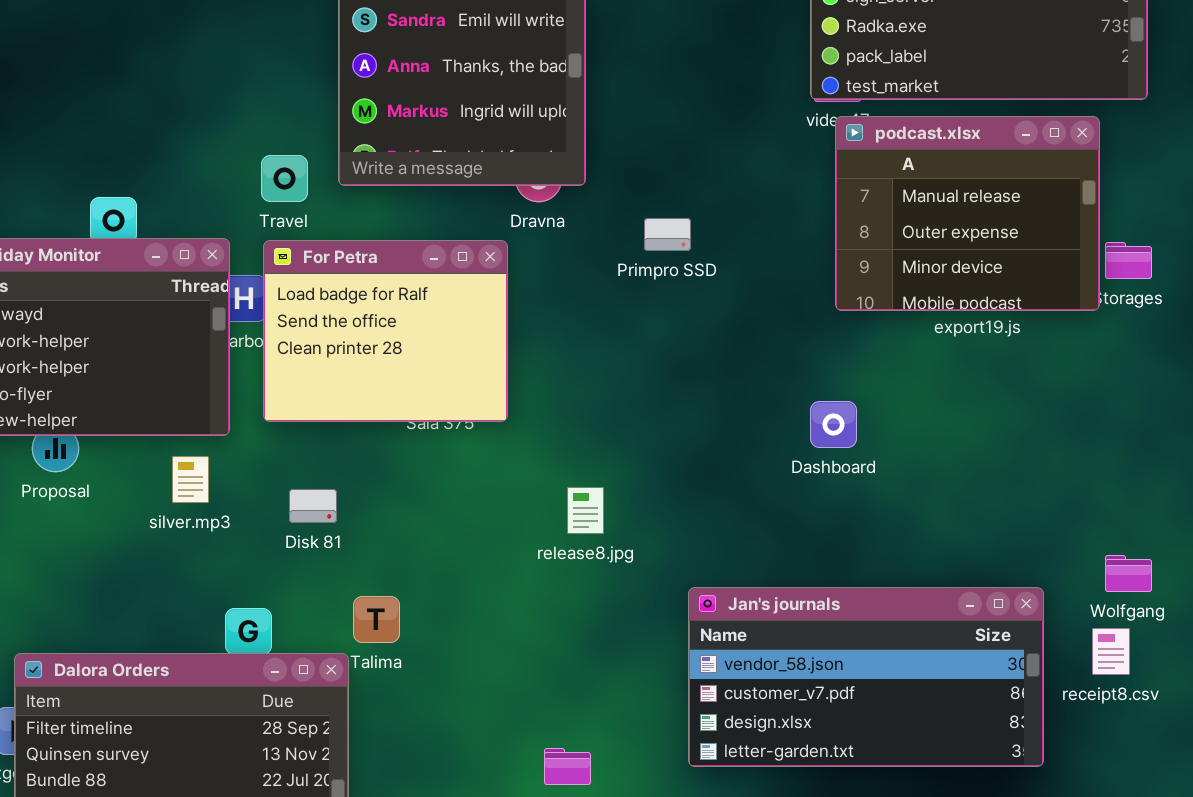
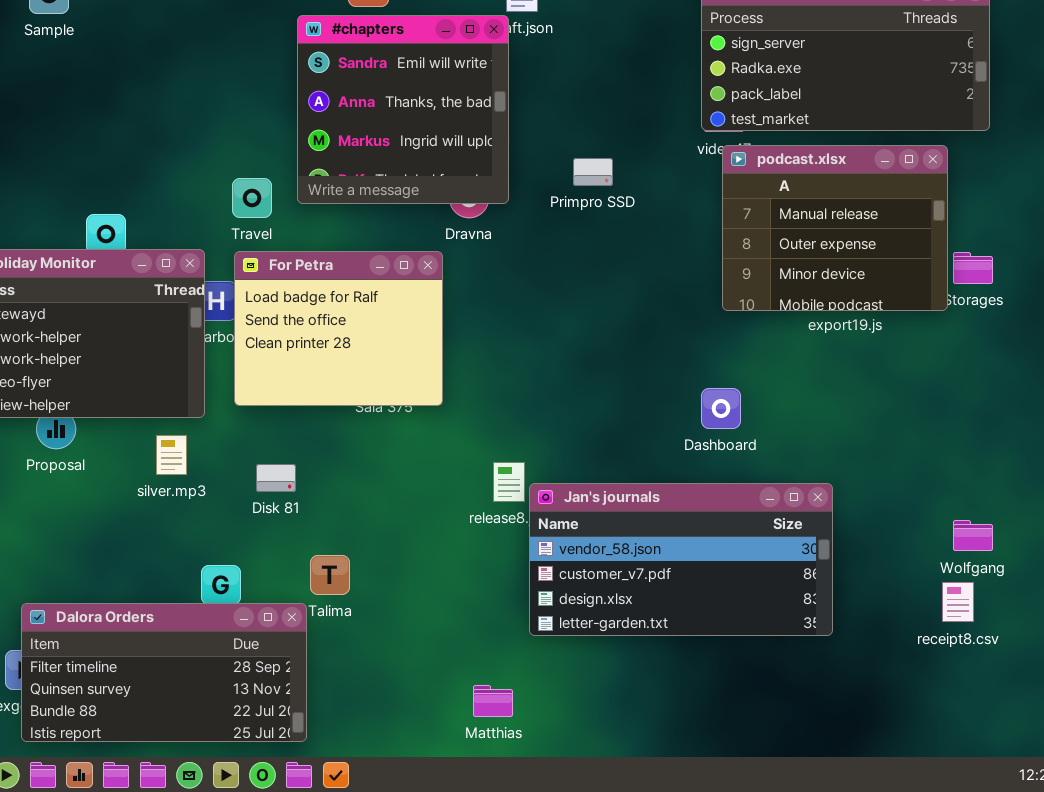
Primpro SSD: [644,218,691,251] -> [573,158,613,186], moved
Jan's journals: [688,587,1044,767] -> [529,483,833,636], moved

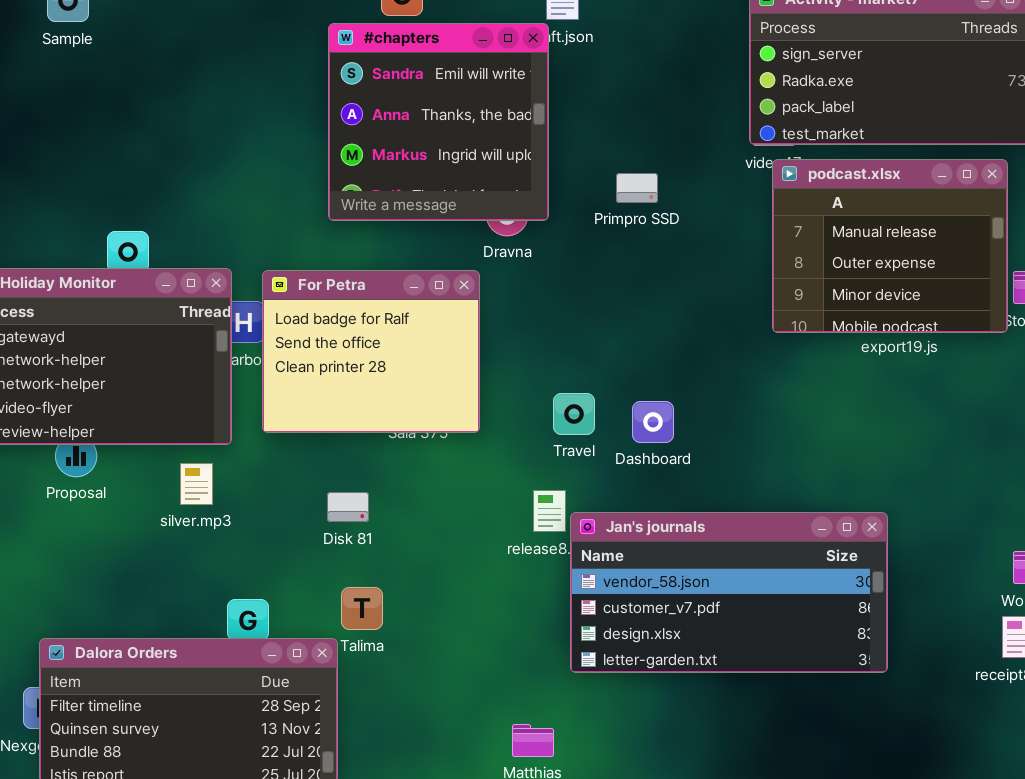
Travel: [232,178,272,218] -> [553,393,595,435], moved
Dashboard: [701,388,741,429] -> [632,401,674,443], moved
Disk 81: [256,464,296,492] -> [327,492,369,522], moved

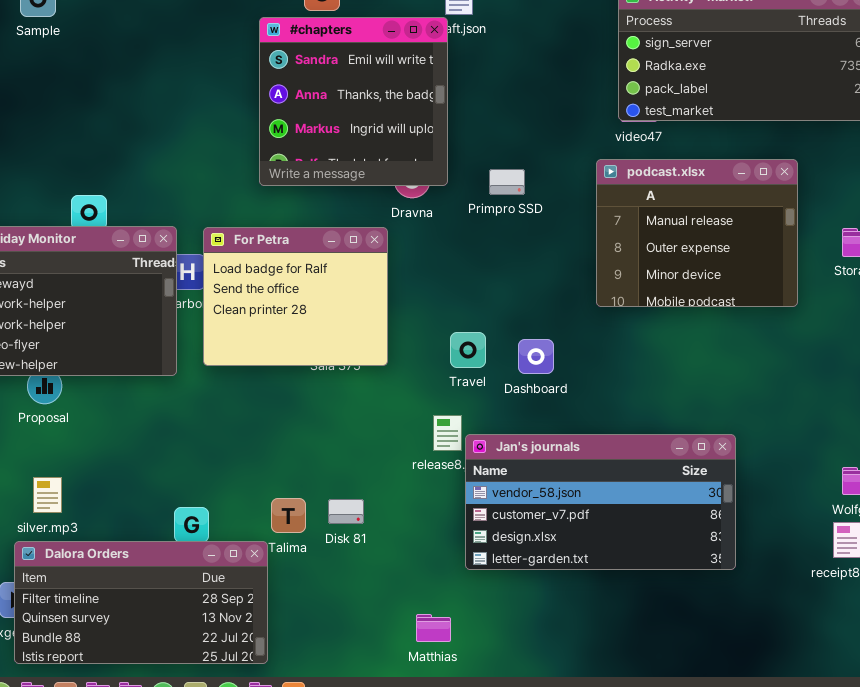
podcast.xlsx: [772,159,1008,333] -> [596,159,798,307], moved
Primpro SSD: [616,173,658,203] -> [489,169,525,195], moved
silver.mp3: [180,463,213,505] -> [33,477,62,513], moved
Disk 81: [327,492,369,522] -> [328,499,364,524], moved

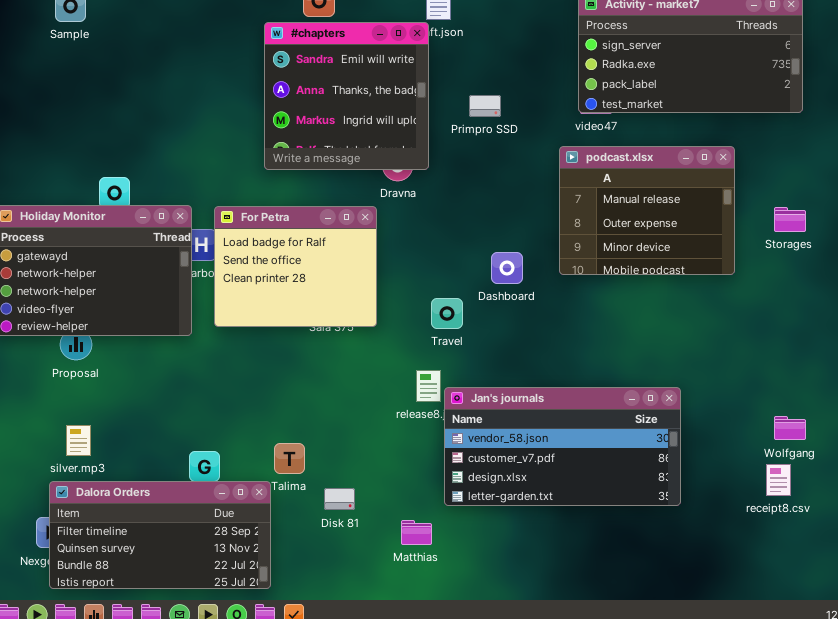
Primpro SSD: [489,169,525,195] -> [469,95,501,117], moved
Dashboard: [518,339,554,374] -> [491,252,523,284], moved
Disk 81: [328,499,364,524] -> [324,488,355,510], moved
Matthias: [416,614,451,642] -> [401,520,432,545], moved

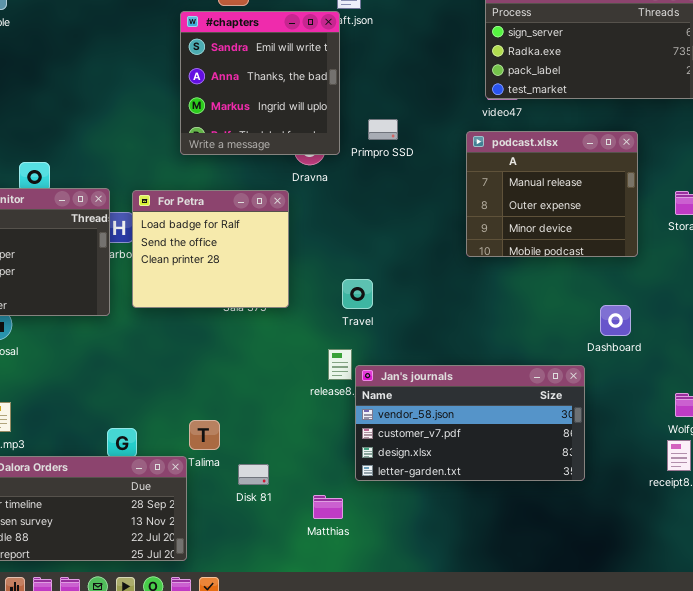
Primpro SSD: [469,95,501,117] -> [368,119,398,140], moved
Dashboard: [491,252,523,284] -> [600,305,631,336], moved

